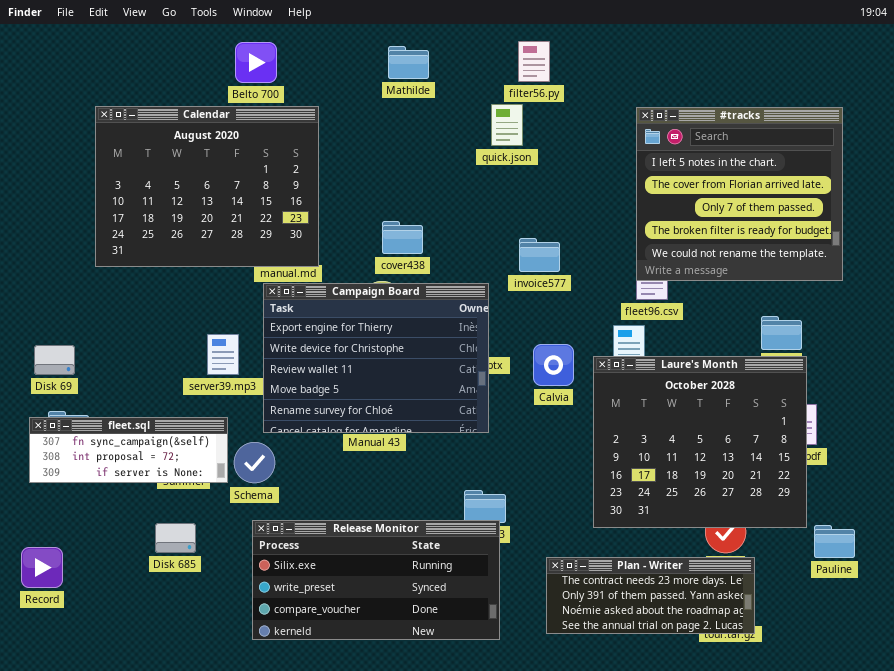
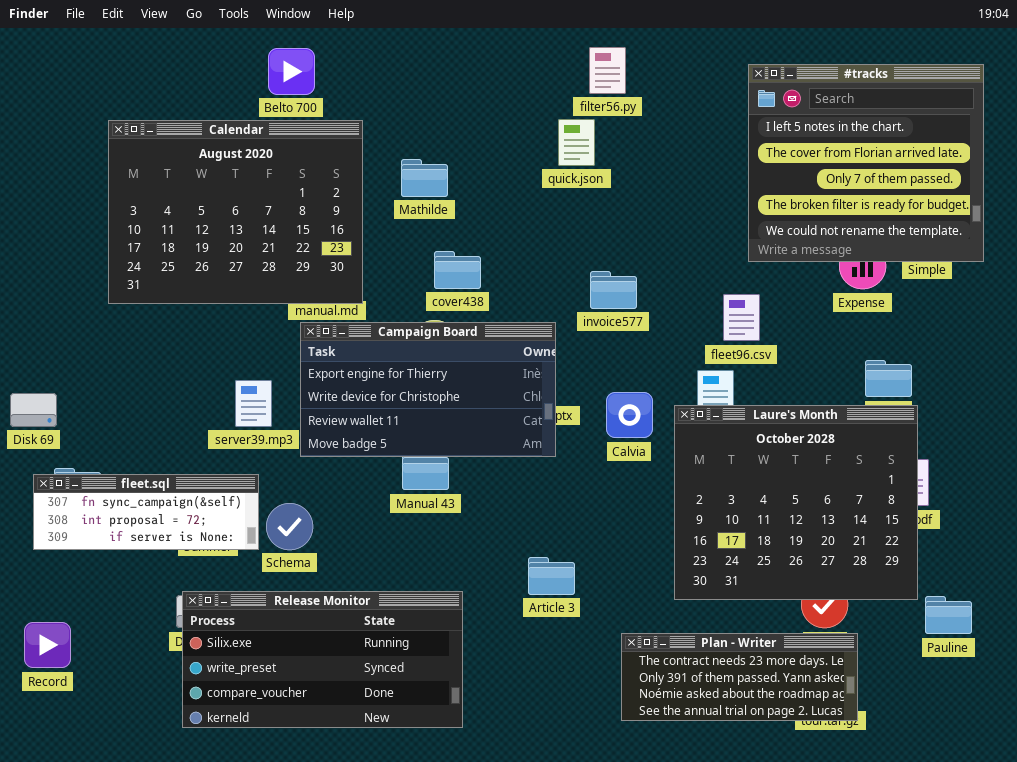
Mathilde: [388,46,429,79] -> [401,159,448,197], moved
#tracks: [636,107,843,281] -> [748,64,984,262], moved
Campaign Board: [263,283,489,433] -> [300,322,556,457], resized
Disk 69: [34,345,75,375] -> [10,393,57,427], moved
Release Monitor: [252,520,500,640] -> [182,591,463,728], moved

